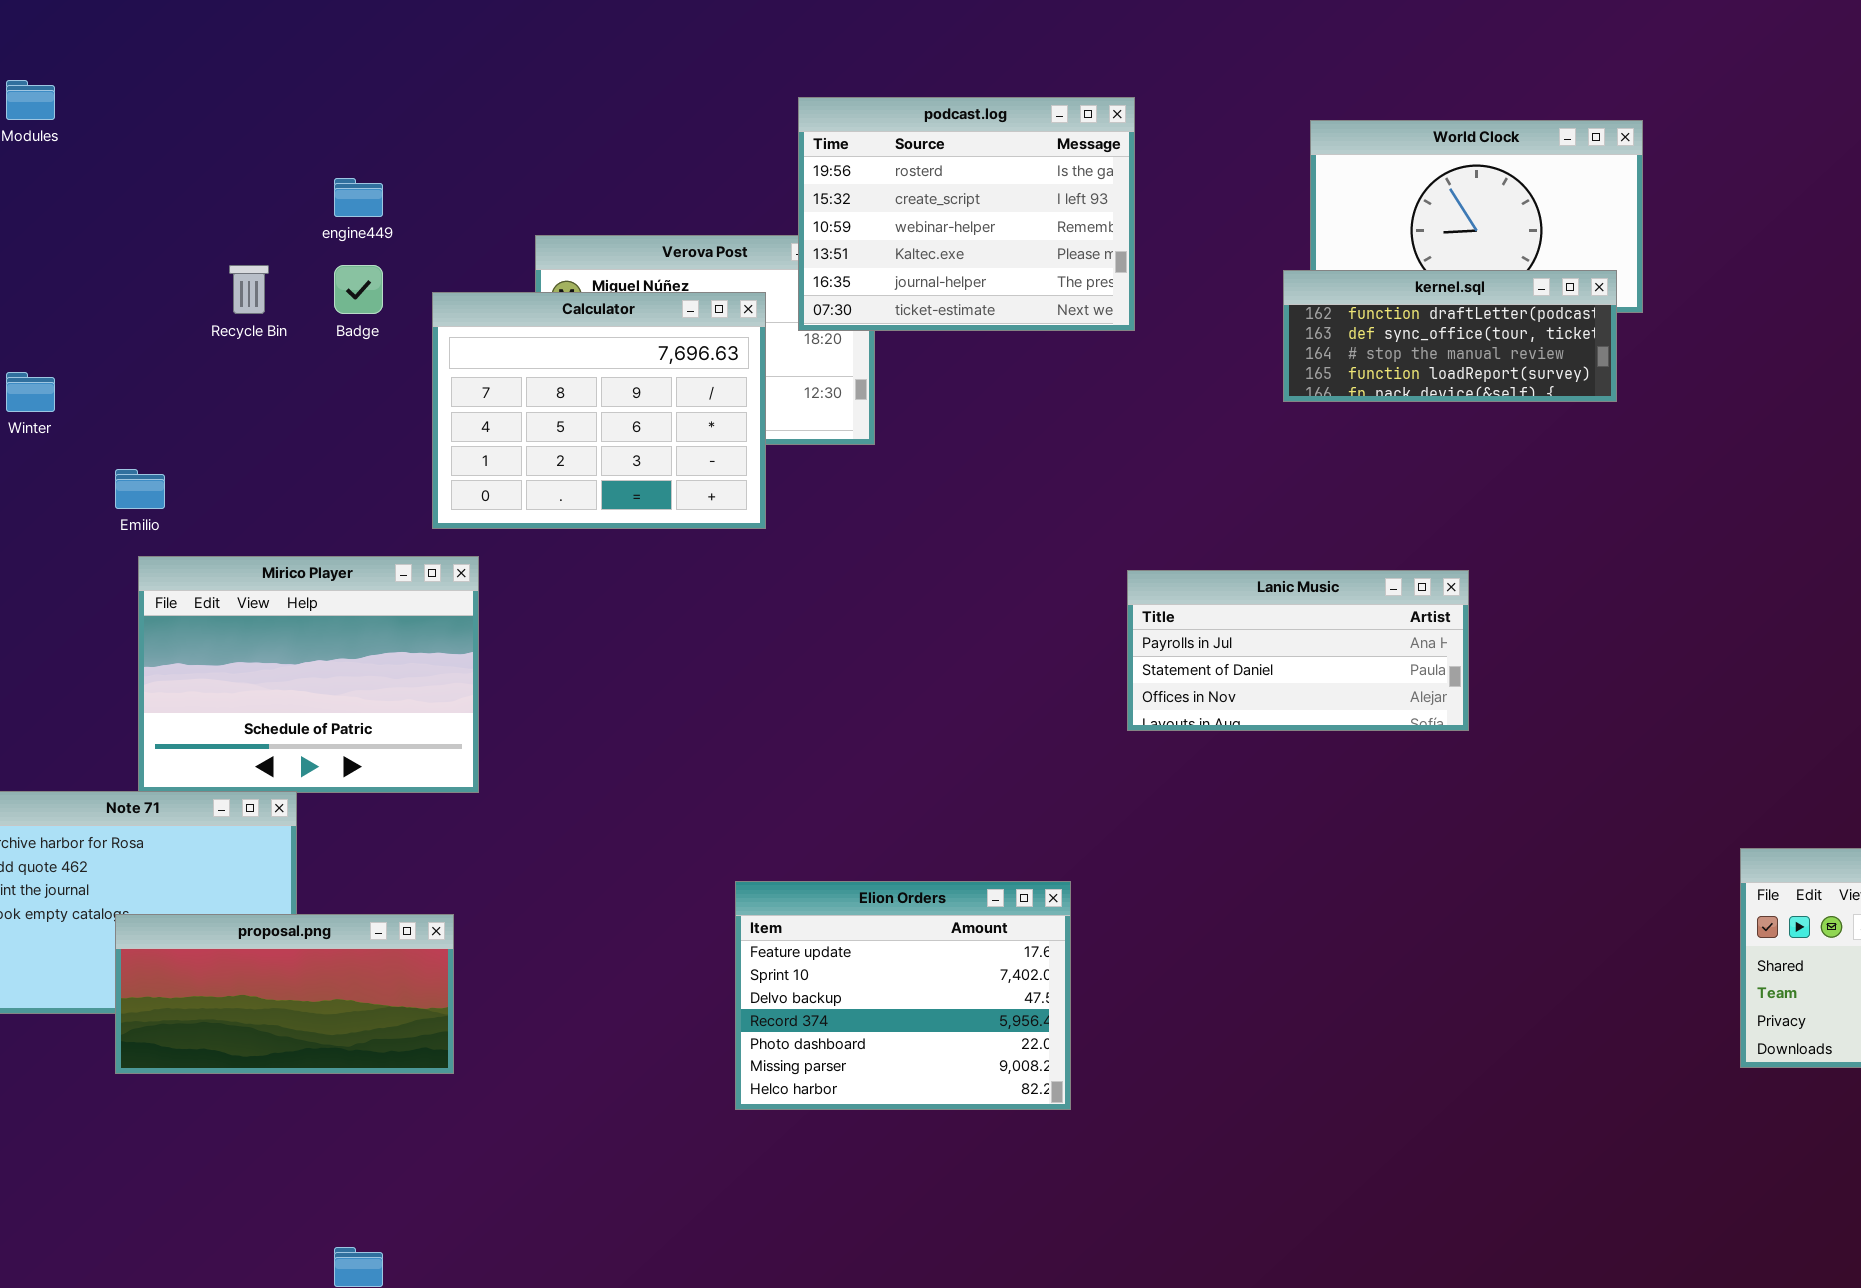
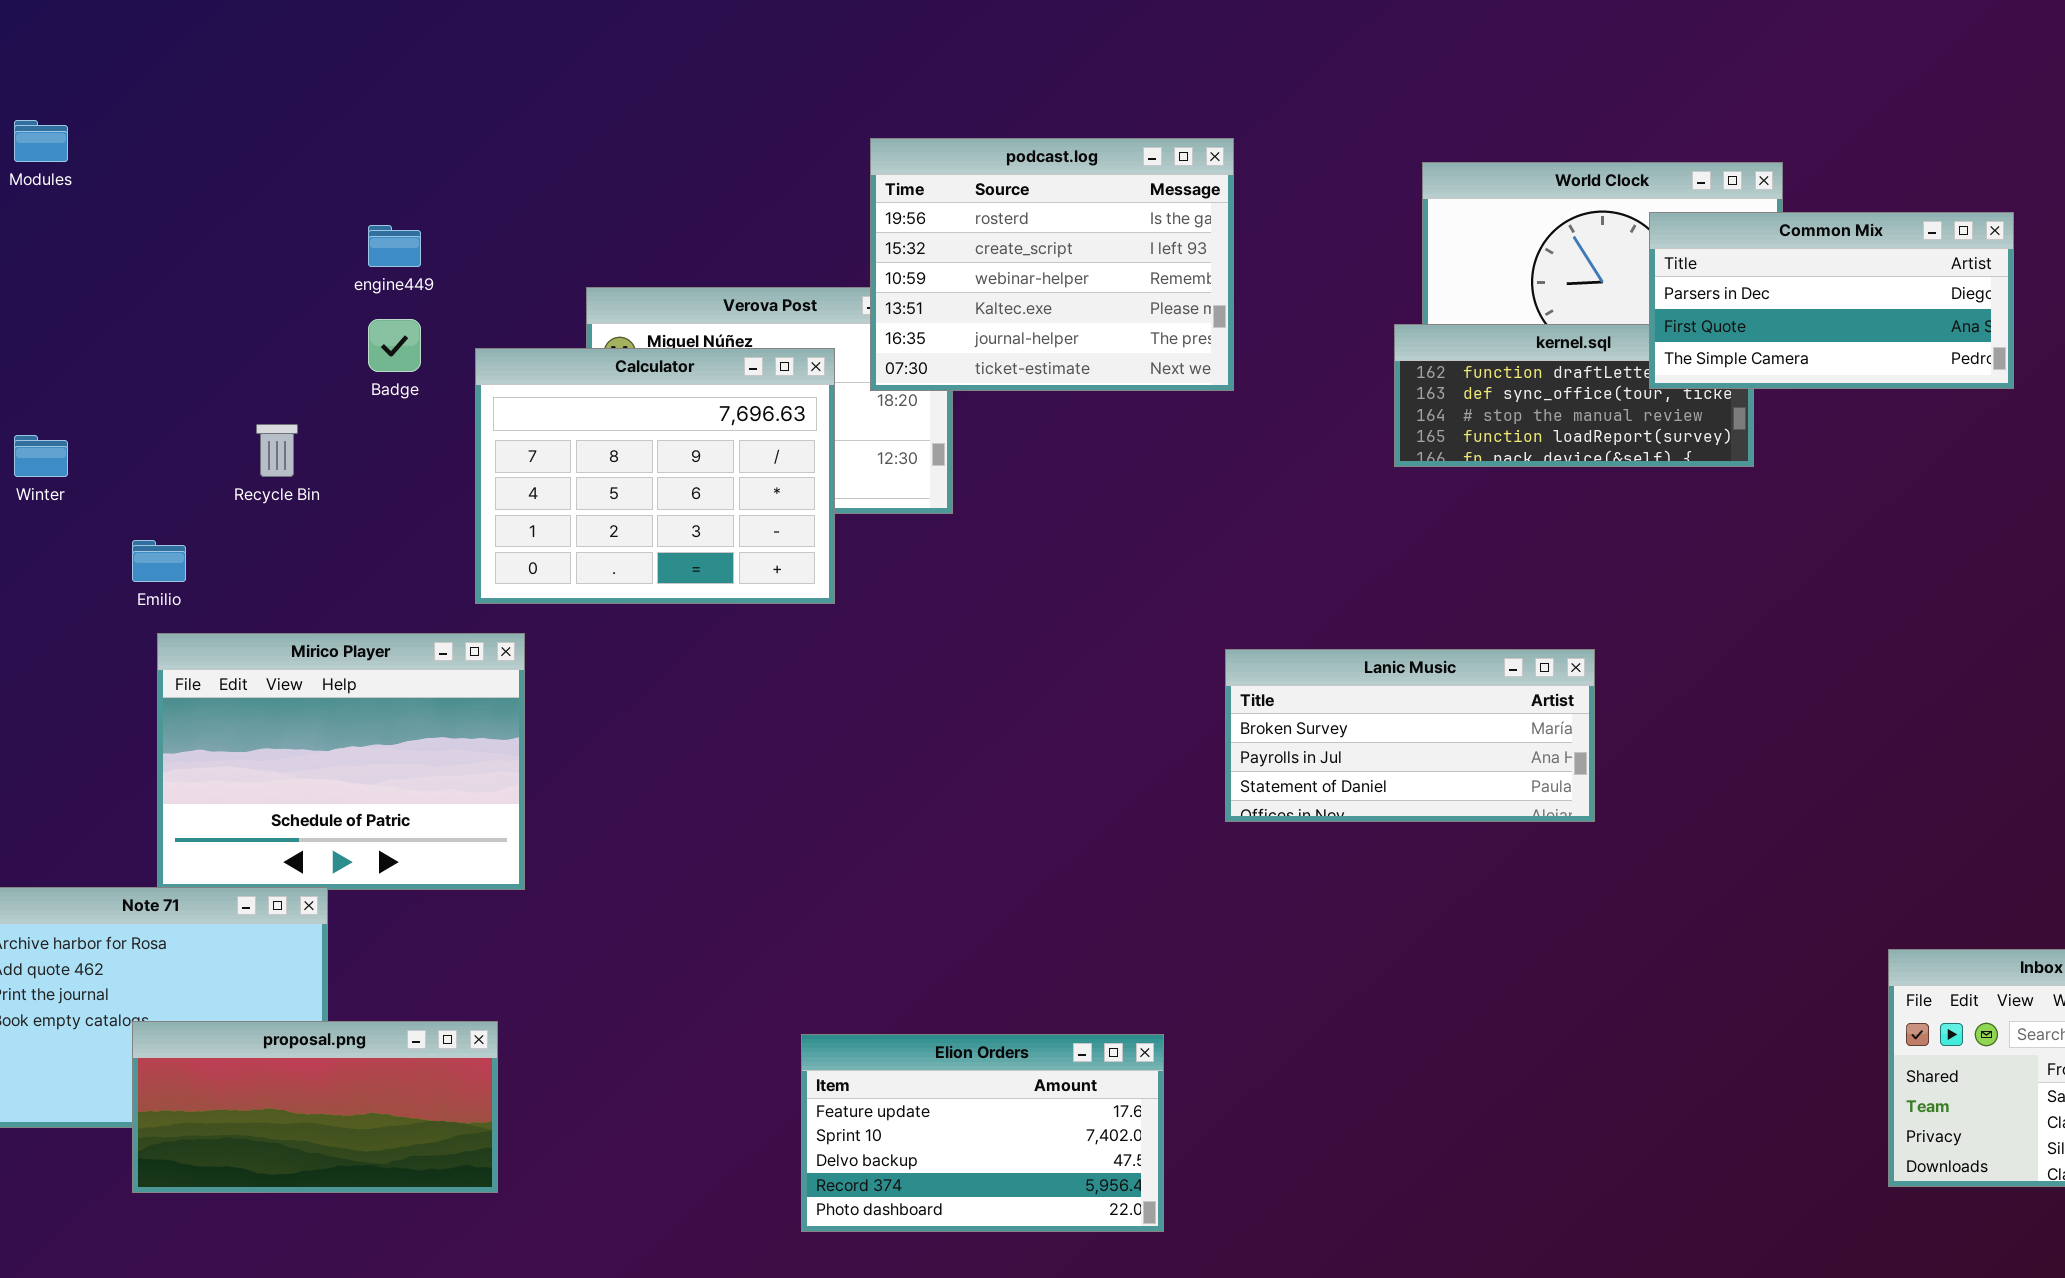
Common Mix: none -> [1649,212,2014,389], opened
Recycle Bin: [229,265,269,314] -> [256,424,298,477], moved
Lanic Music: [1127,570,1469,731] -> [1225,649,1595,822], scrolled up 1 row
Elion Orders: [735,881,1071,1110] -> [801,1034,1164,1232], resized

